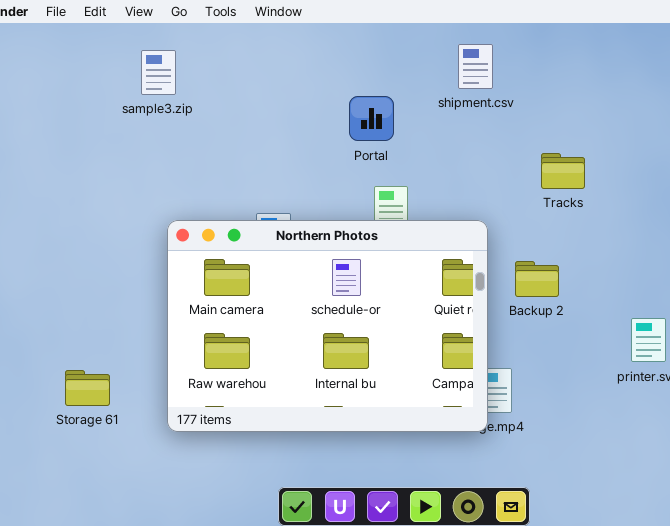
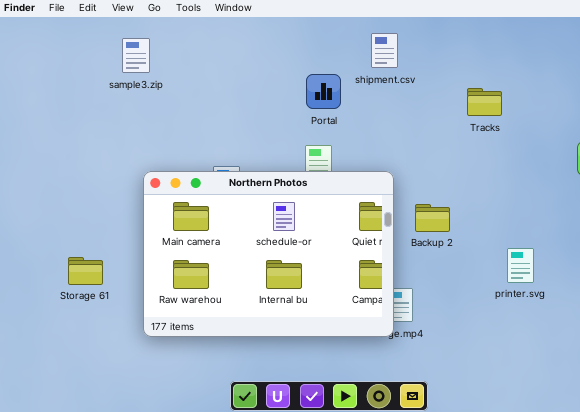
Portal: [349,96,394,141] -> [306,74,341,109], moved
Tracks: [541,153,585,189] -> [467,88,502,116], moved
Storage 61: [65,370,110,406] -> [68,257,103,285], moved

